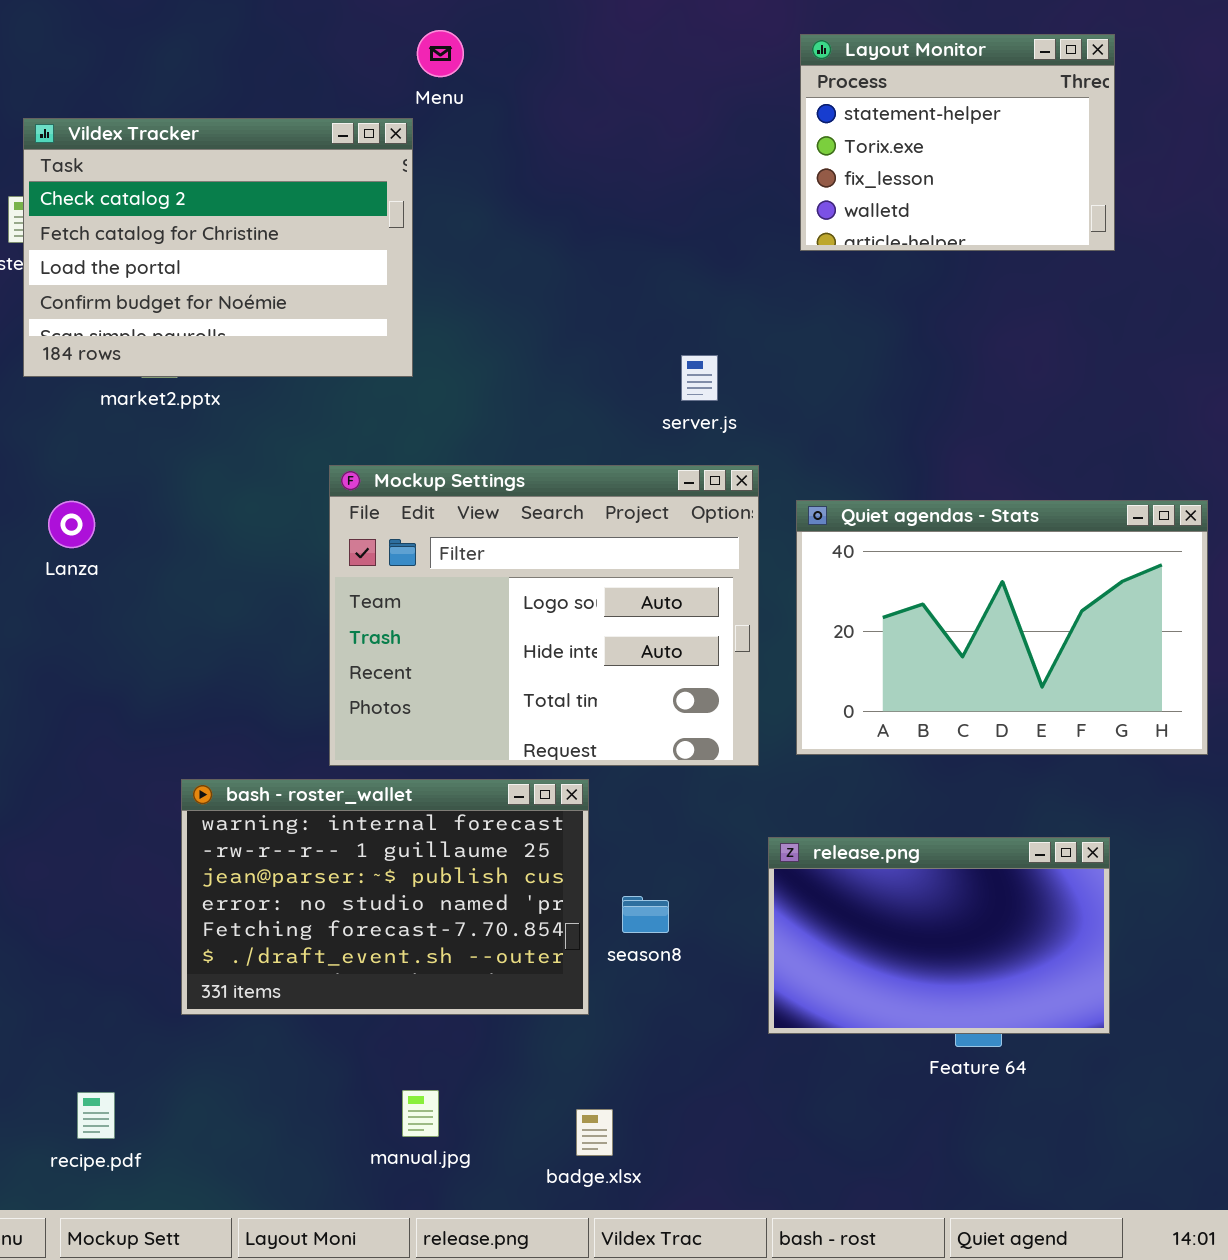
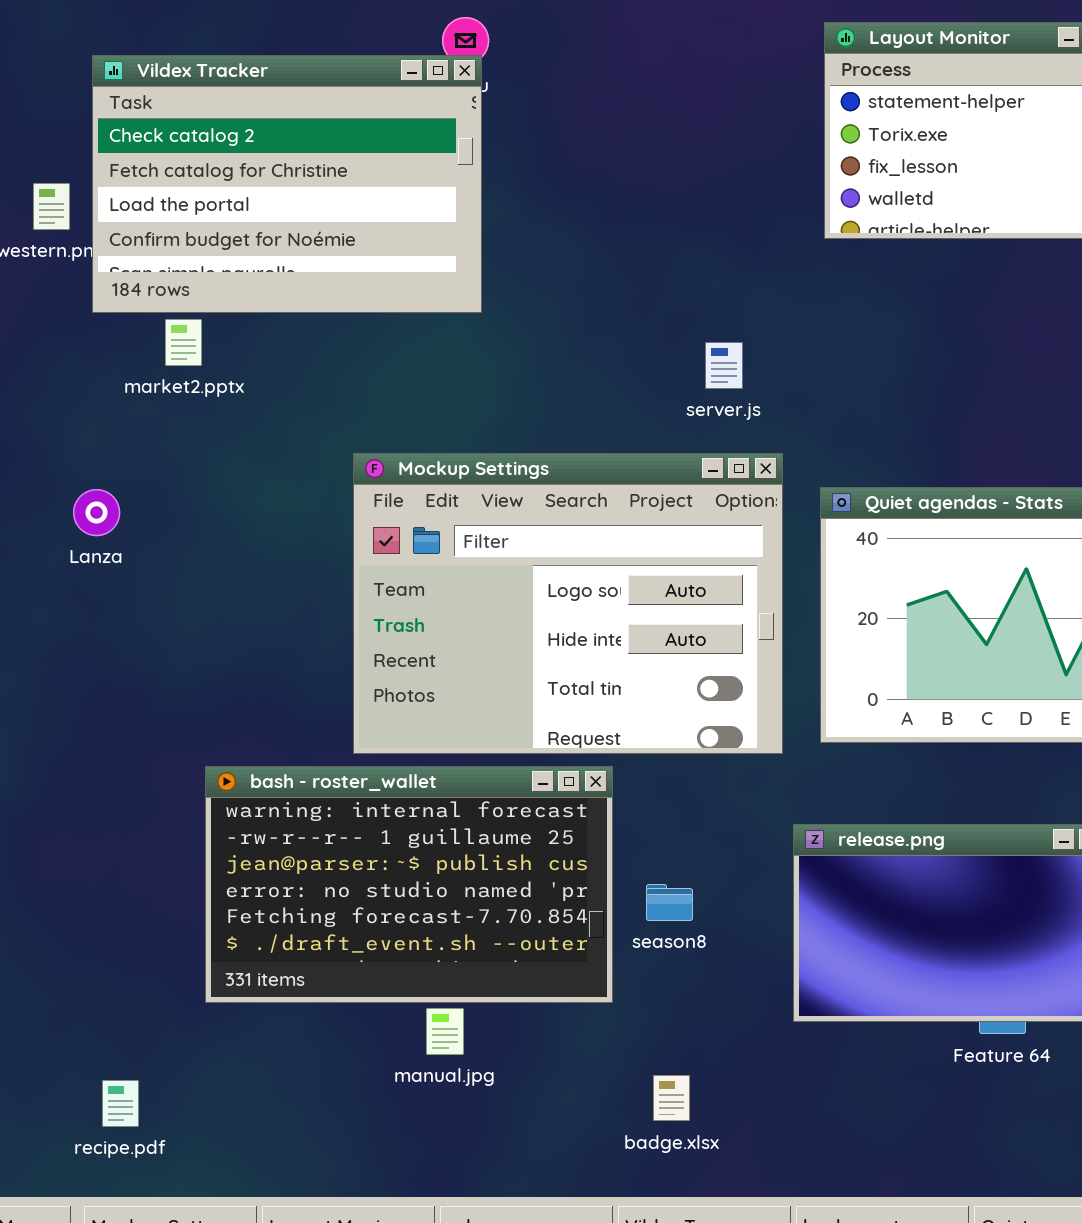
Vildex Tracker: [23,118,413,377] -> [92,55,482,313], moved
manual.jpg: [402,1090,439,1137] -> [426,1008,464,1055], moved
badge.xlsx: [576,1109,613,1156] -> [653,1075,690,1121], moved

